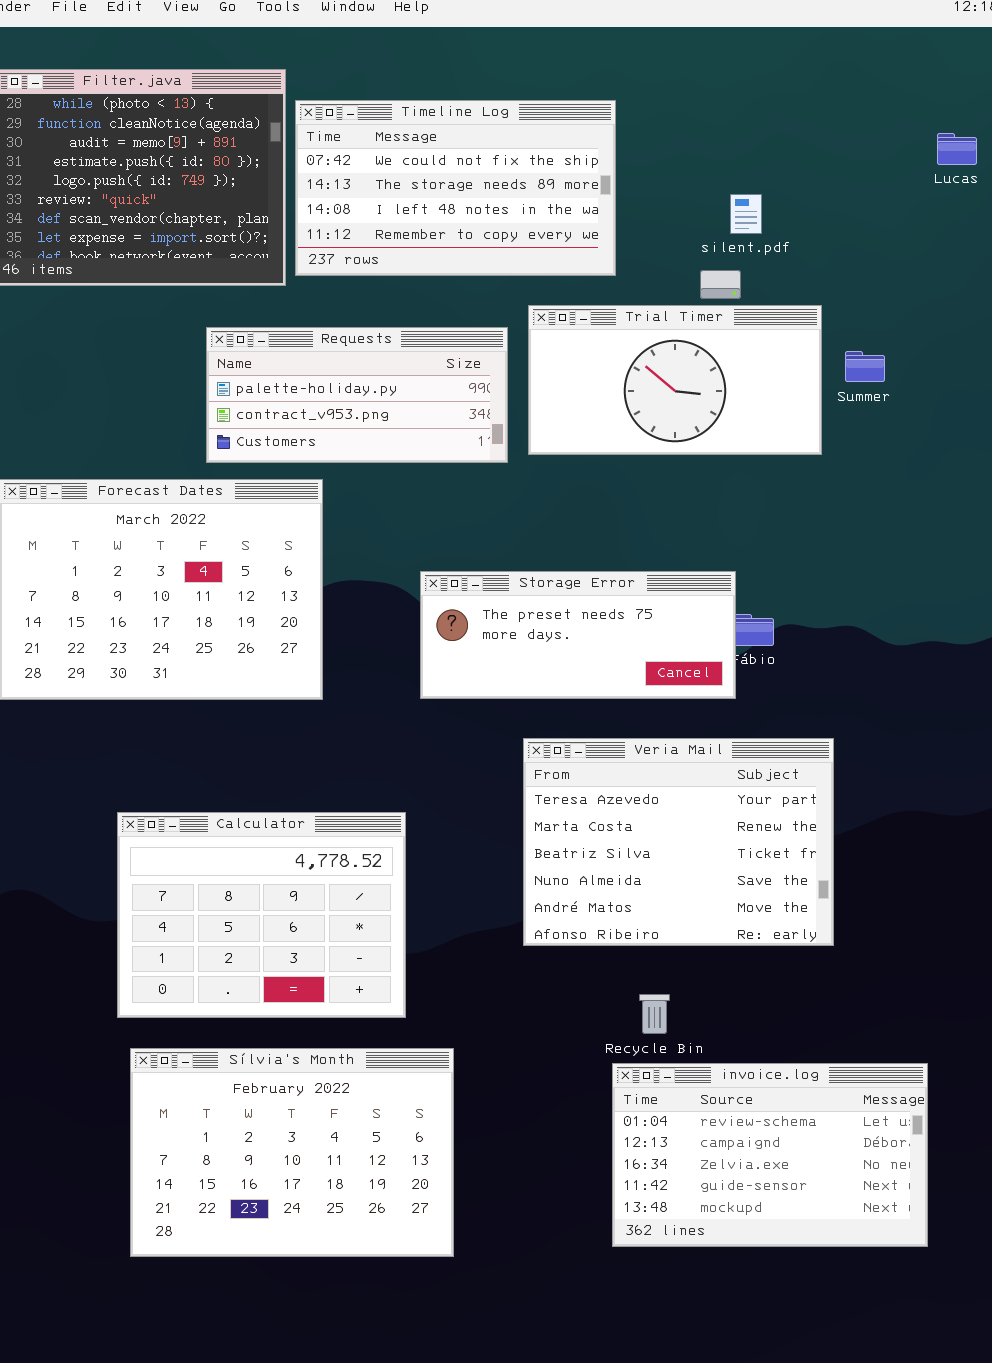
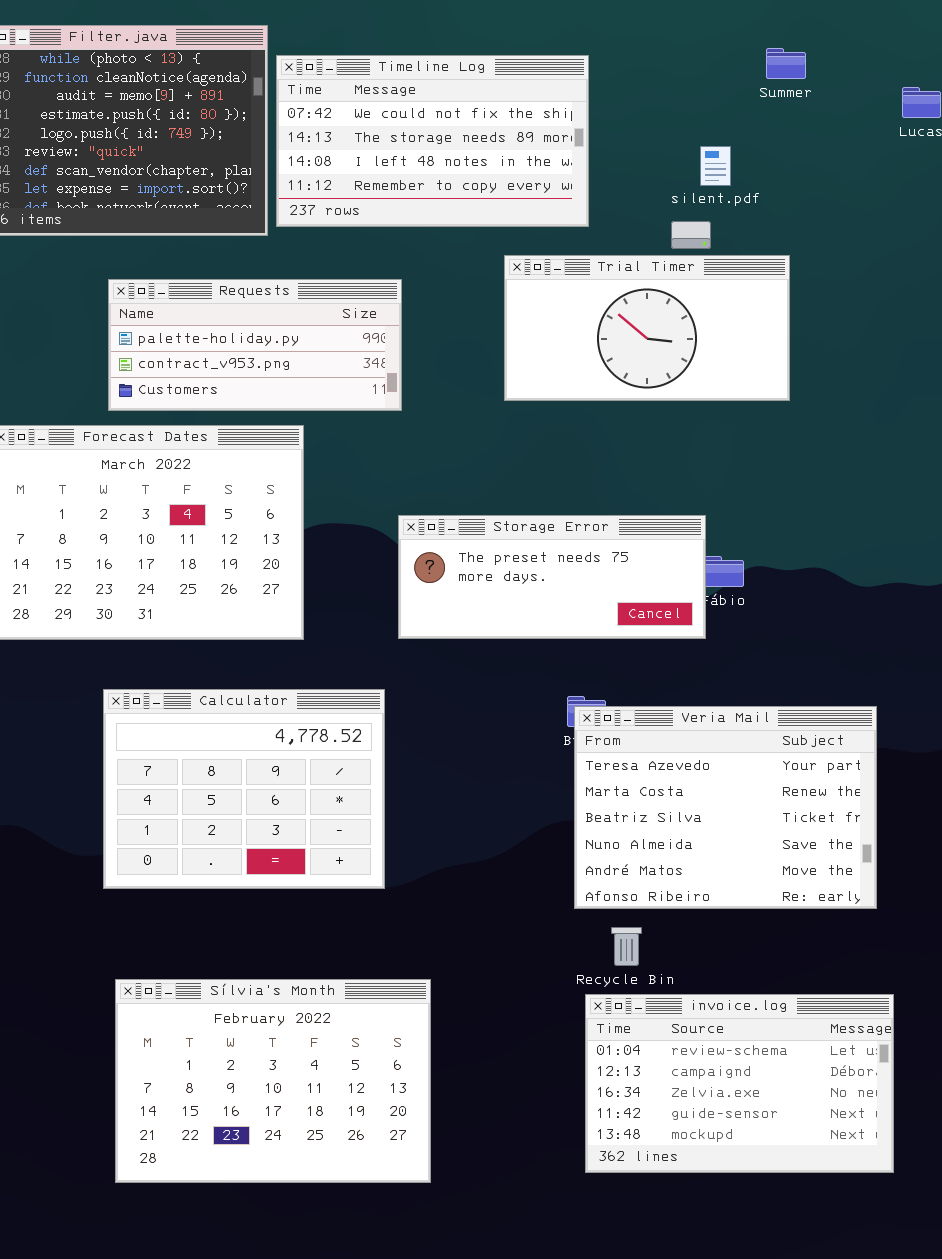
Requests: [206,327,508,463] -> [108,279,402,411], moved
Summer: [845,351,885,382] -> [766,48,806,79], moved
Veria Mail: [523,738,834,946] -> [574,706,877,909], moved
Calculator: [117,812,406,1018] -> [103,689,385,889], moved

